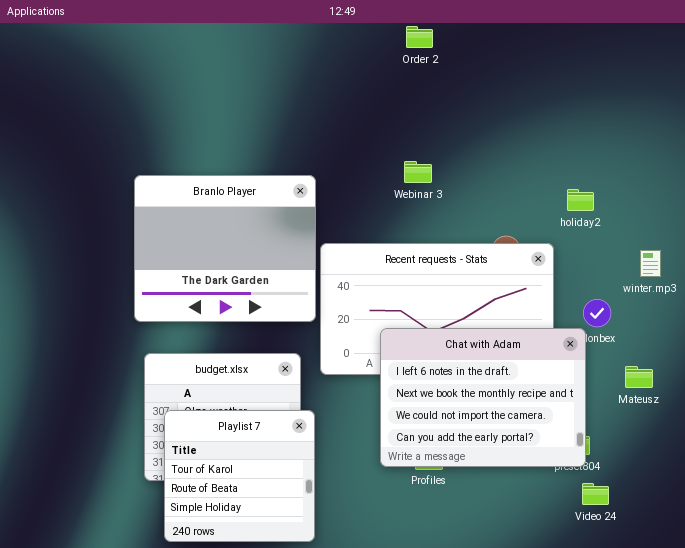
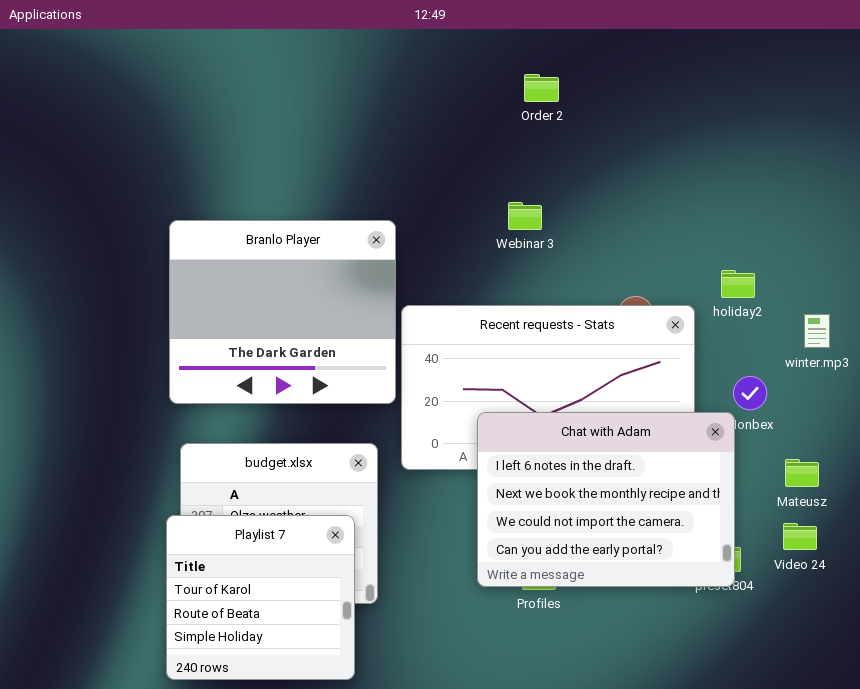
Order 2: [406,26,433,48] -> [524,74,559,102], moved
holiday2: [567,189,594,211] -> [721,270,755,298], moved
Playlist 7: [164,410,315,542] -> [166,515,355,680], moved
Video 24: [582,483,609,505] -> [783,523,817,550], moved

